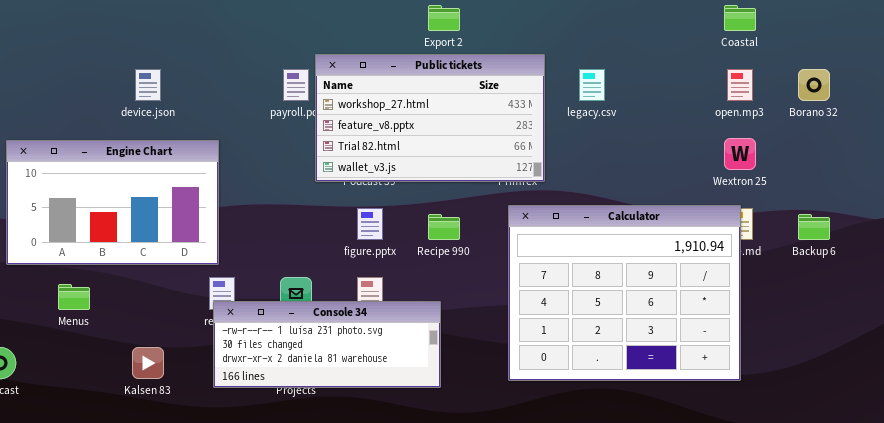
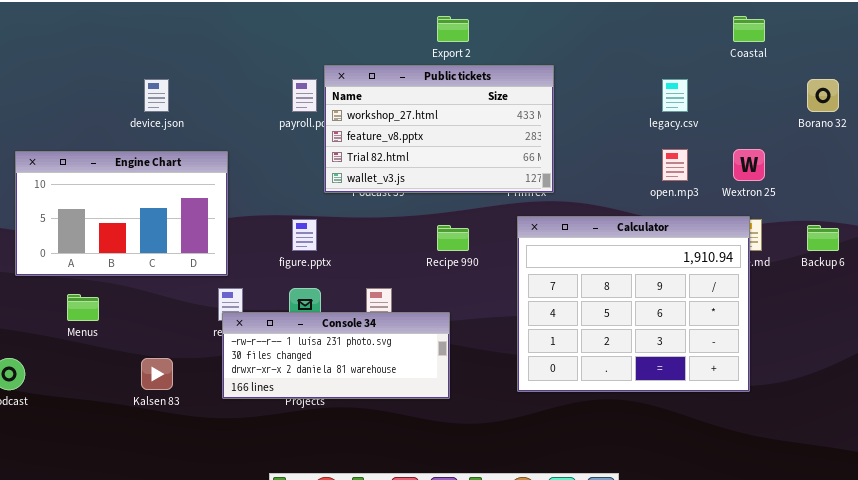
legacy.csv: [579,69,605,101] -> [662,79,688,112], moved
open.mp3: [727,69,753,101] -> [662,149,688,181], moved
figure.pptx: [357,208,383,240] -> [292,219,317,251], moved

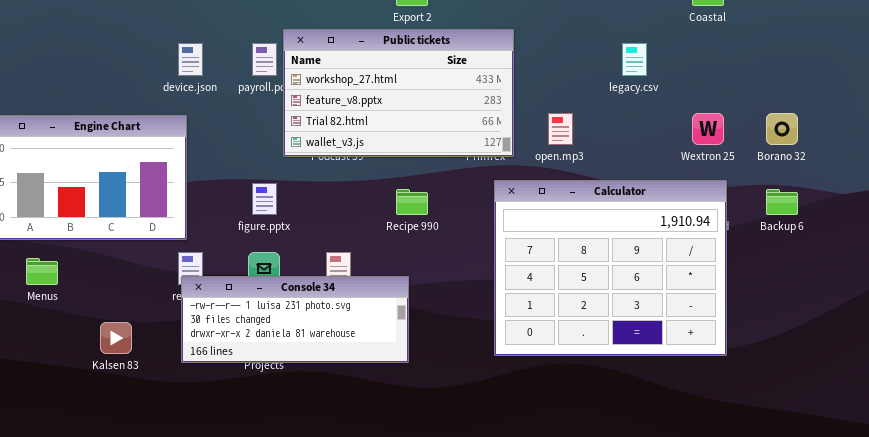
device.json: [144,79,169,112] -> [178,43,203,76], moved
Borano 32: [807,79,839,112] -> [766,113,798,145], moved
open.mp3: [662,149,688,181] -> [548,113,573,145], moved
Calculator: [517,216,750,392] -> [494,180,727,356], moved

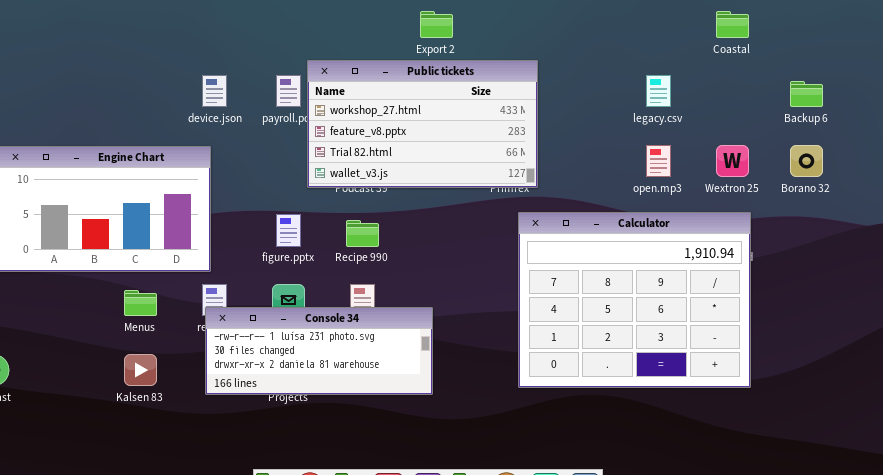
open.mp3: [548,113,573,145] -> [646,145,671,177], moved
Recipe 990: [396,189,428,215] -> [346,220,379,247], moved
Backup 6: [766,189,798,215] -> [790,81,823,107], moved
Menus: [26,258,58,285] -> [124,290,157,316], moved

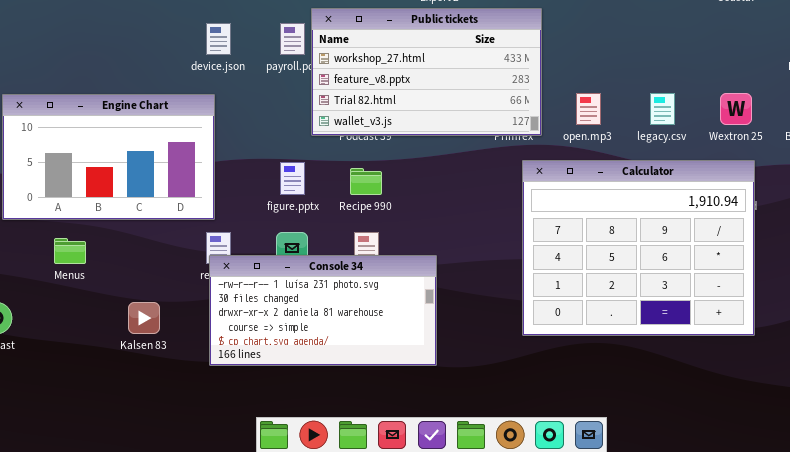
legacy.csv: [646,75,671,107] -> [650,93,675,125], moved
open.mp3: [646,145,671,177] -> [576,93,601,125], moved
Menus: [124,290,157,316] -> [54,238,86,264], moved
Console 34: [205,307,433,395] -> [209,255,437,366], resized

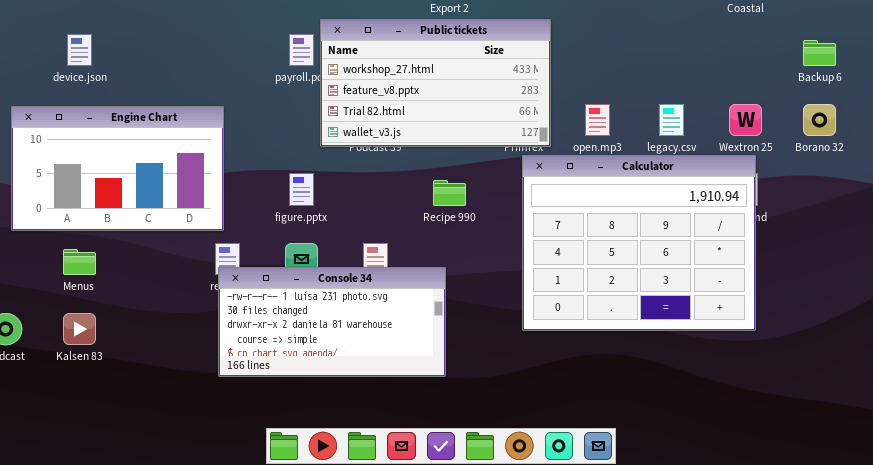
device.json: [206,23,231,55] -> [67,34,92,66], moved
Calculator: [522,160,755,336] -> [522,155,756,331], moved
Recipe 990: [350,168,382,195] -> [433,180,466,206], moved
Kalsen 83: [128,302,160,334] -> [63,313,96,345], moved

